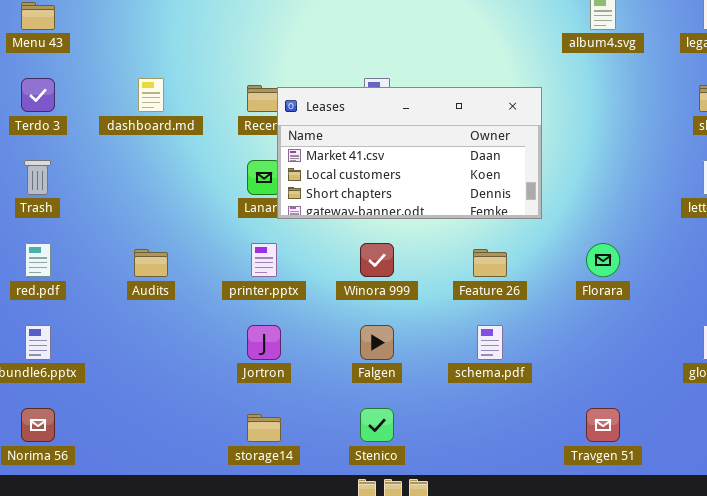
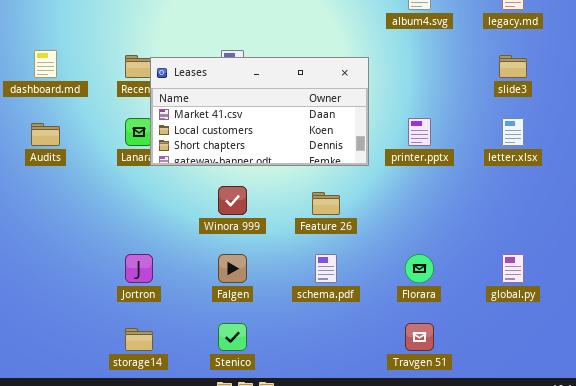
printer.pptx: [251,243,277,277] -> [408,118,431,146], moved
Florara: [586,243,620,277] -> [405,254,434,283], moved
Audits: [134,249,168,277] -> [31,123,60,146], moved

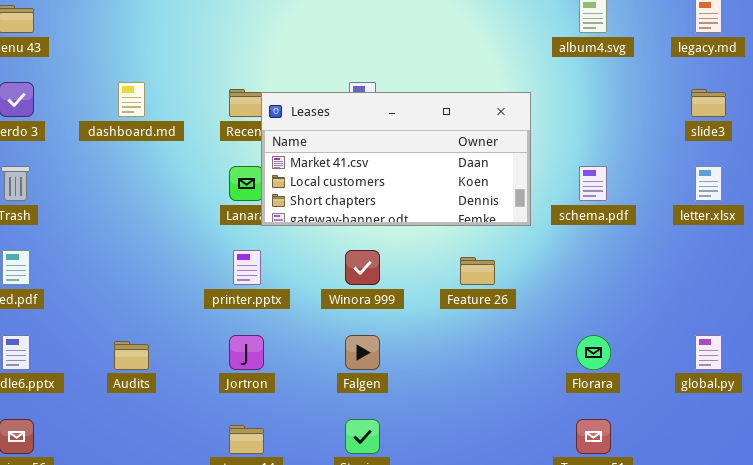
printer.pptx: [408,118,431,146] -> [233,250,261,285], moved
Audits: [31,123,60,146] -> [114,341,149,370], moved
schema.pdf: [315,254,337,283] -> [579,166,607,201], moved

